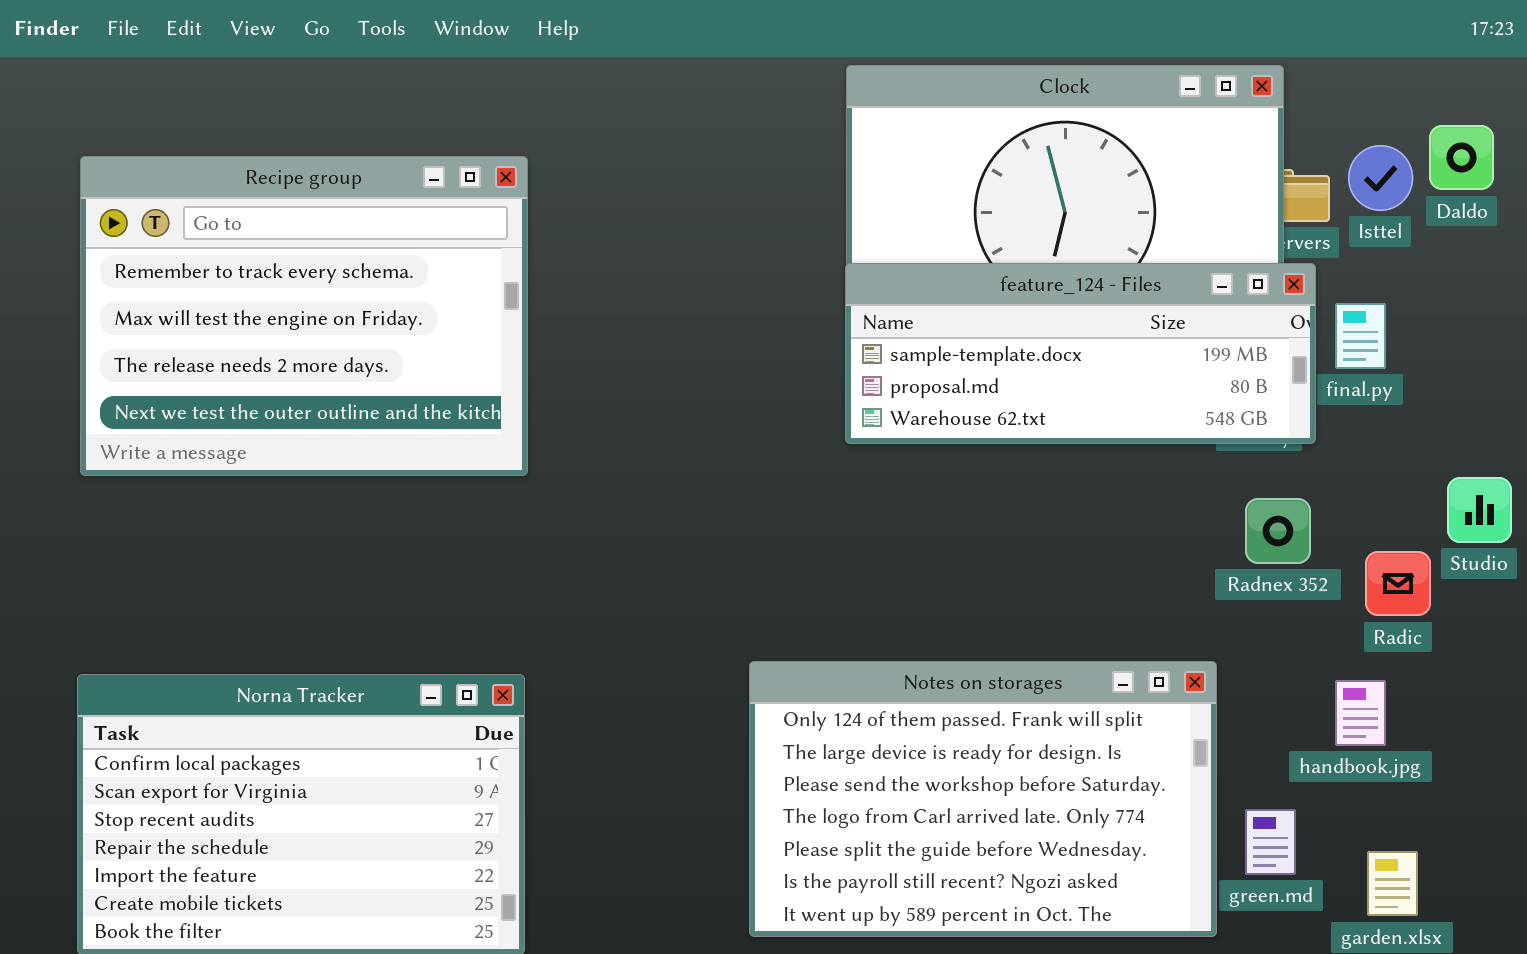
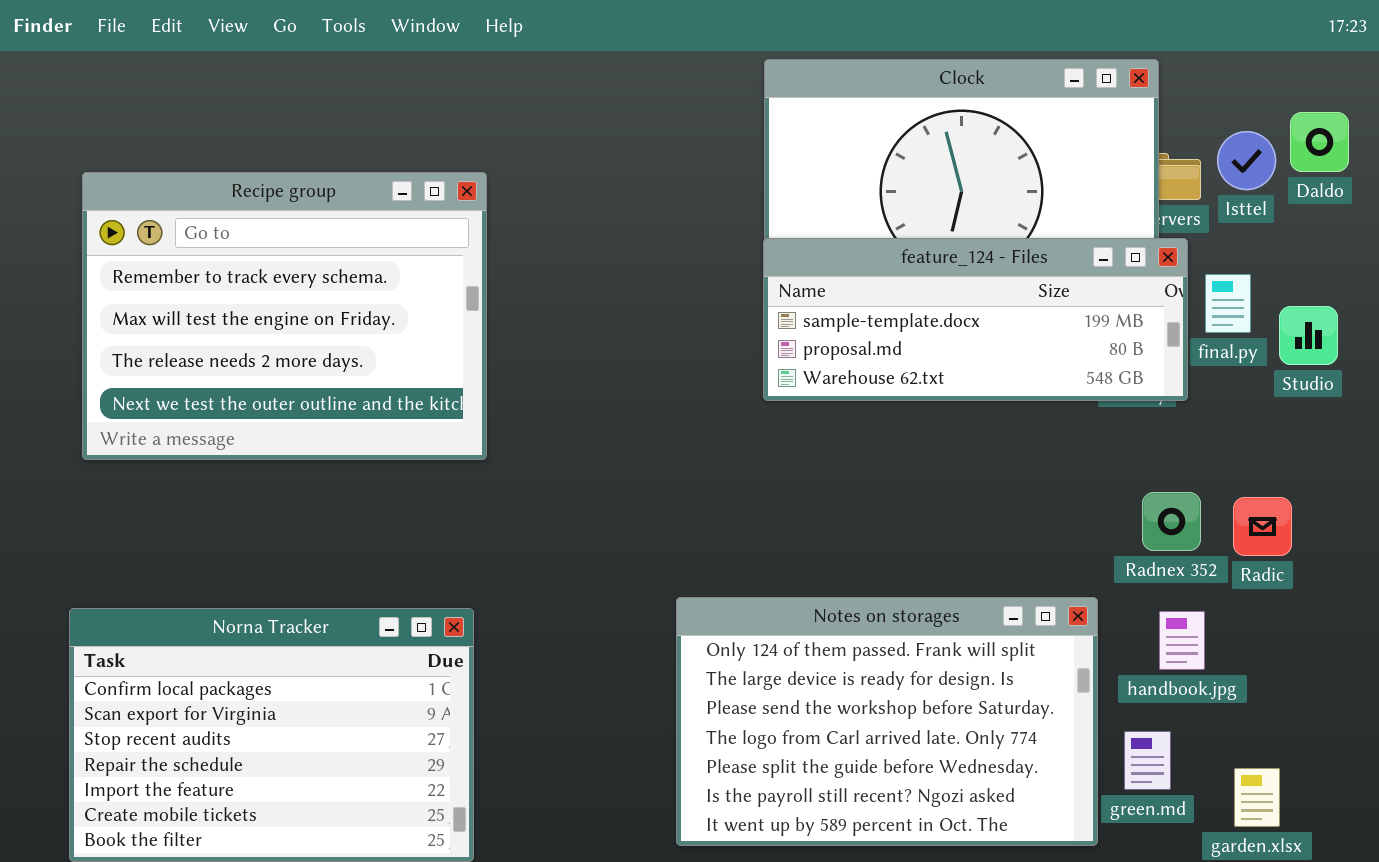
Recipe group: [80,156,528,476] -> [82,172,487,460], moved
Studio: [1447,477,1512,543] -> [1279,306,1338,365], moved
Radnex 352: [1245,498,1311,564] -> [1142,492,1201,551], moved
handbook.jpg: [1335,680,1386,746] -> [1159,611,1205,670], moved

